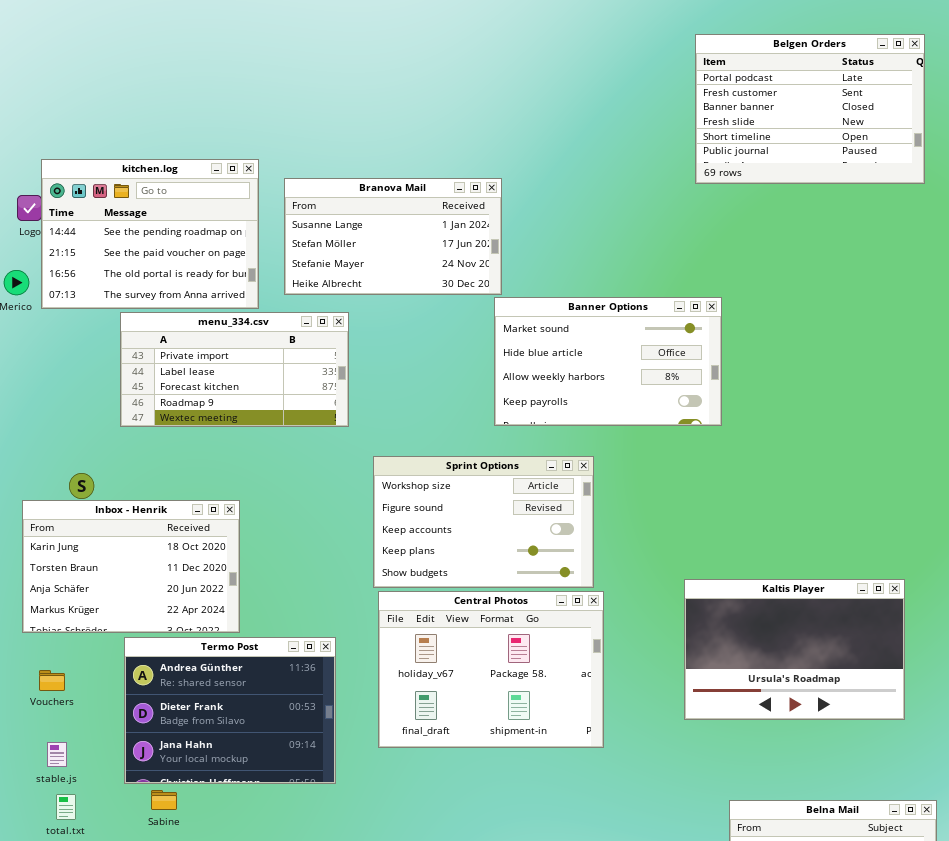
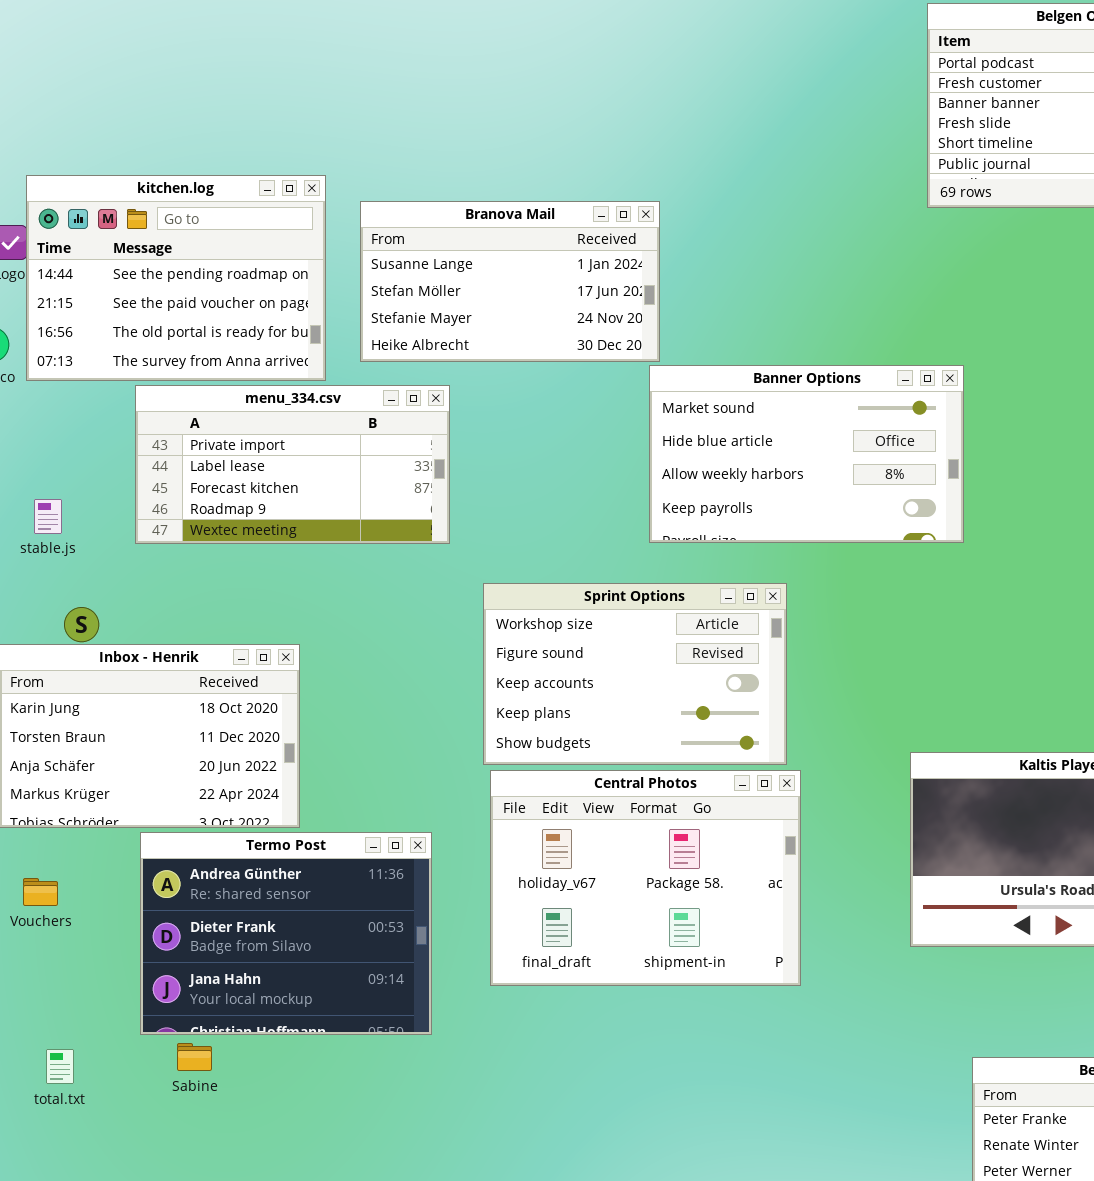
stable.js: [47,742,67,767] -> [34,499,62,534], moved

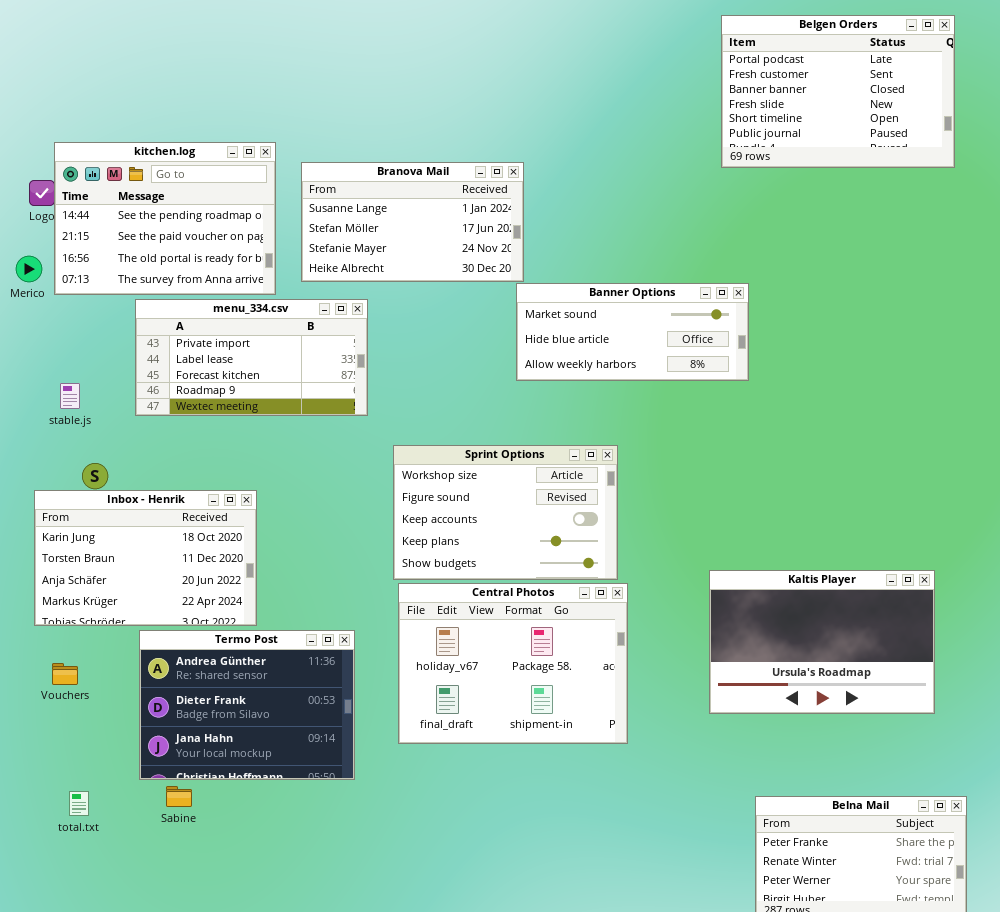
Banner Options: [649,365,964,543] -> [516,283,749,381], resized

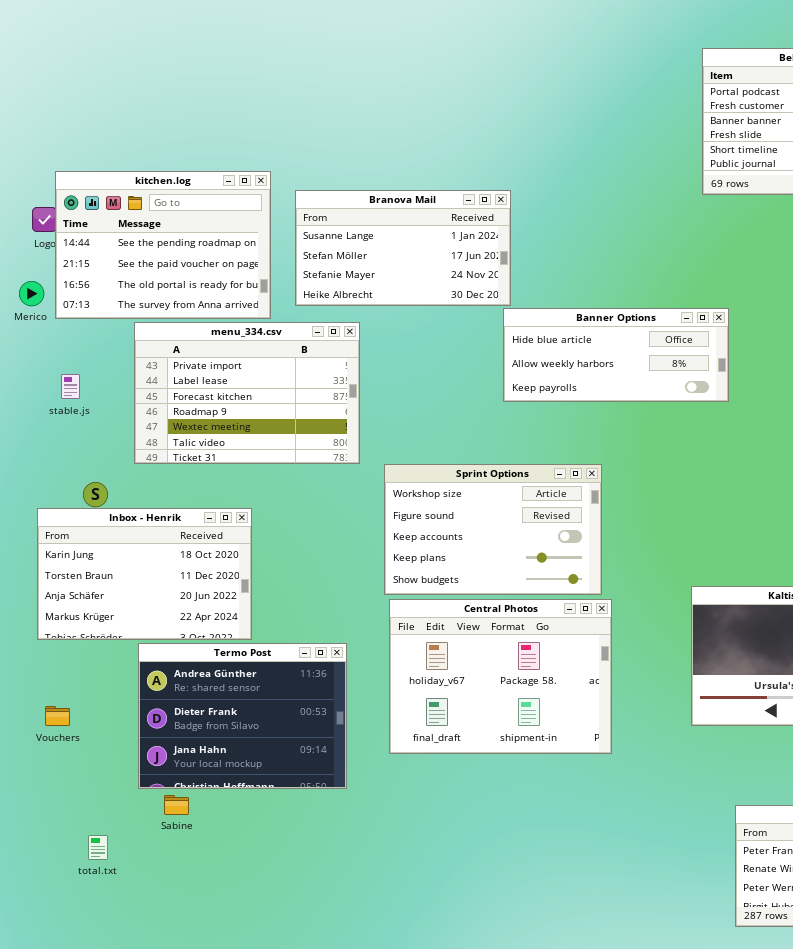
Banner Options: [516,283,749,381] -> [503,308,729,402], scrolled down 1 row
menu_334.csv: [135,299,368,416] -> [134,322,360,464], resized
stable.js: [60,383,80,409] -> [61,374,80,399], moved
Vouchers: [52,663,78,685] -> [45,706,70,726], moved
total.txt: [69,791,89,816] -> [88,835,108,860], moved

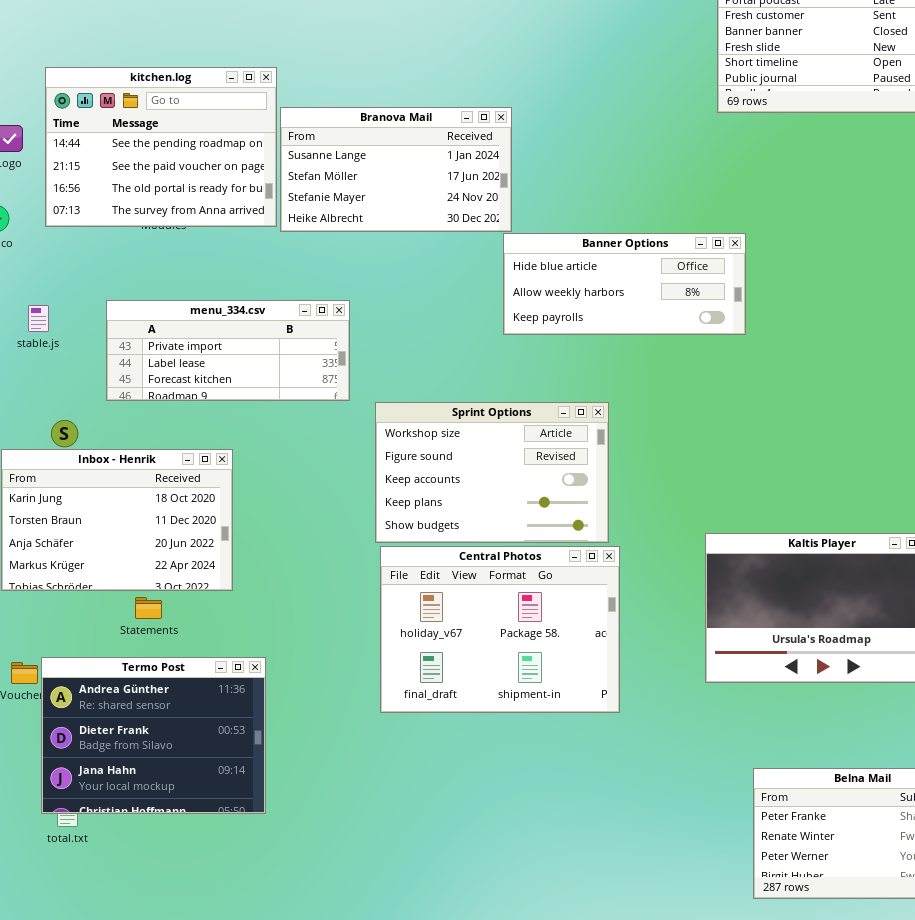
kitchen.log: [55,171,271,319] -> [45,67,277,227], moved
menu_334.csv: [134,322,360,464] -> [106,300,350,401], resized
Termo Post: [138,643,347,789] -> [41,657,266,814], moved

